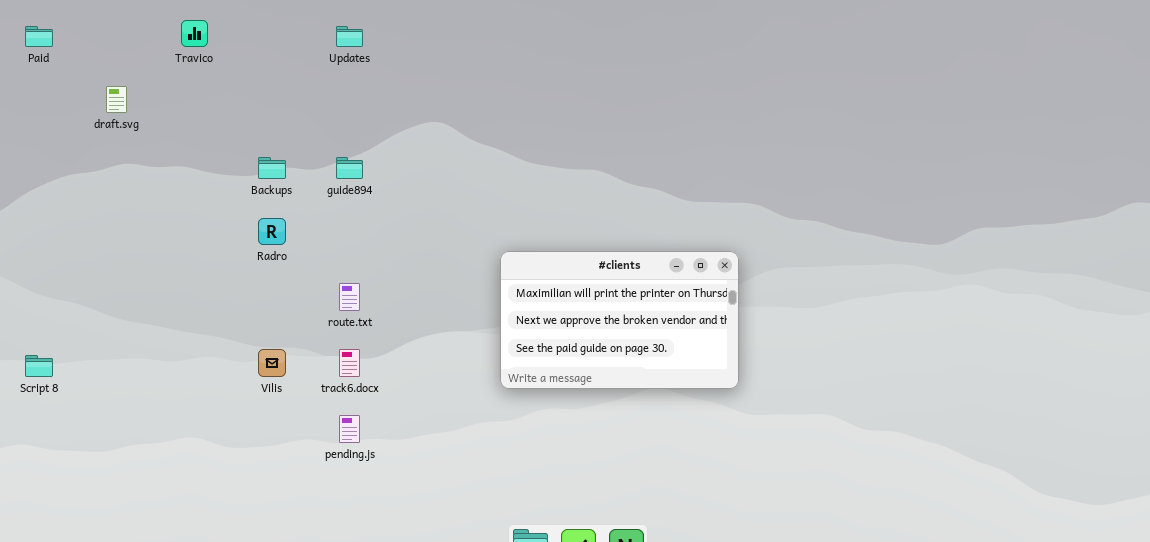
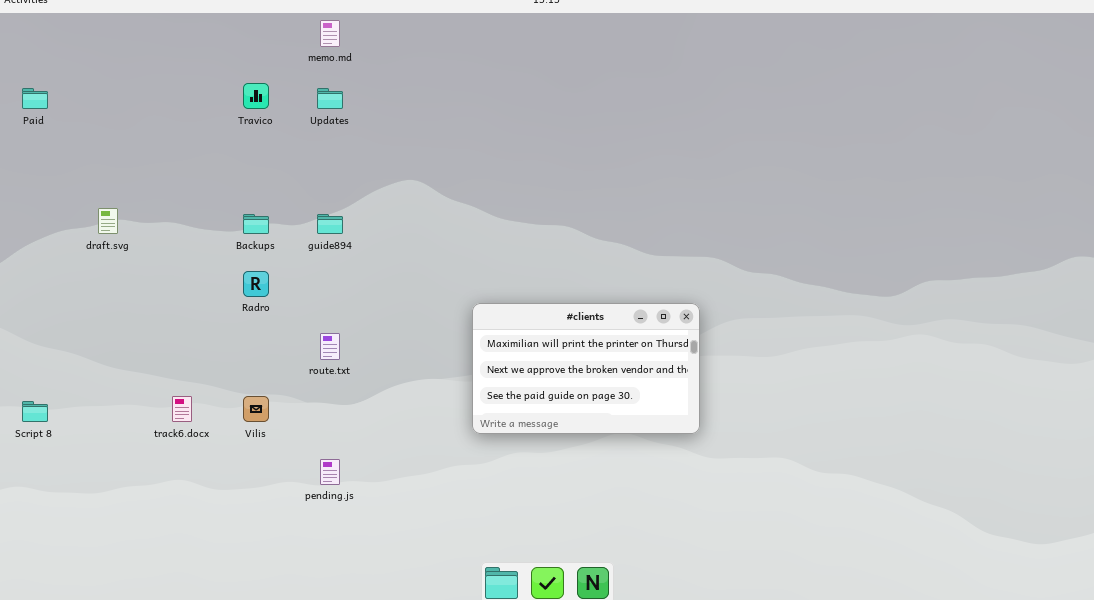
Travico: [181,20,208,47] -> [243,83,269,109], moved
draft.svg: [106,86,127,113] -> [98,208,118,234], moved
track6.docx: [339,349,360,377] -> [172,396,192,422], moved

